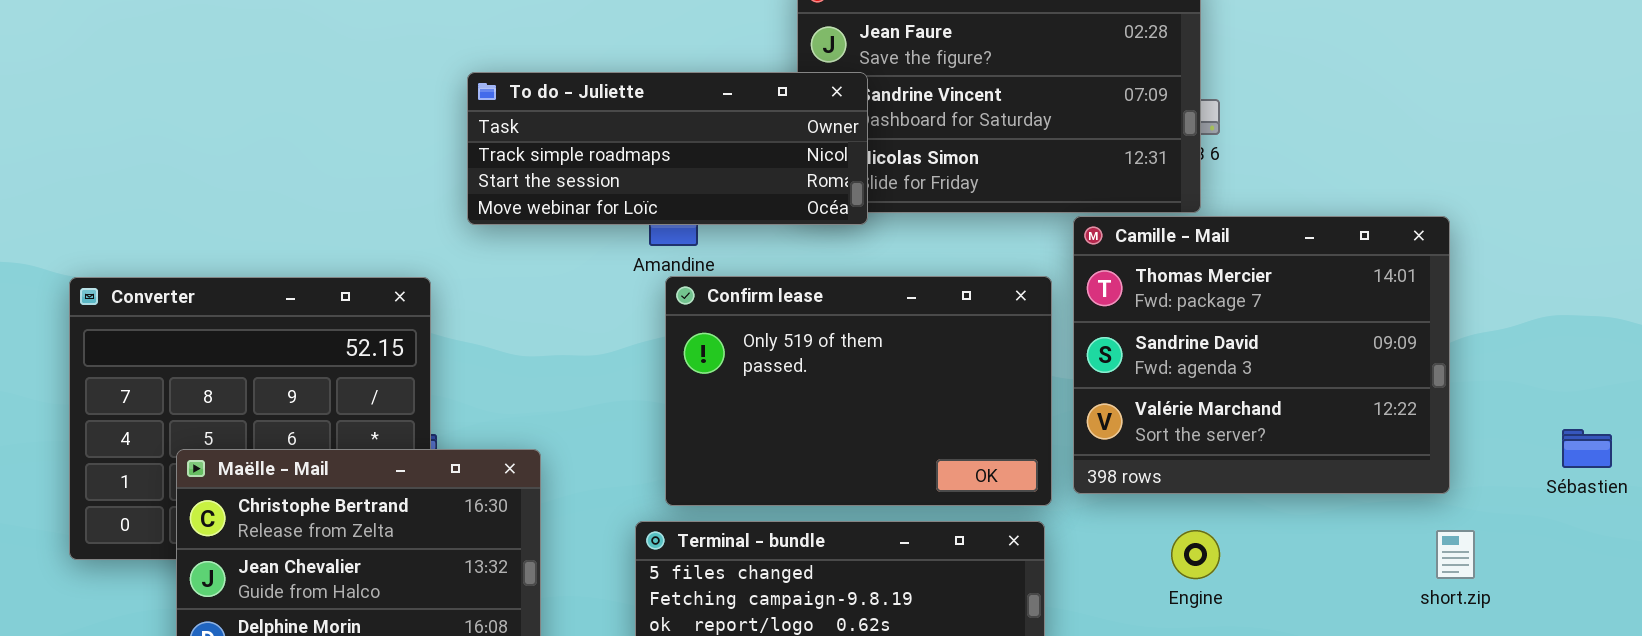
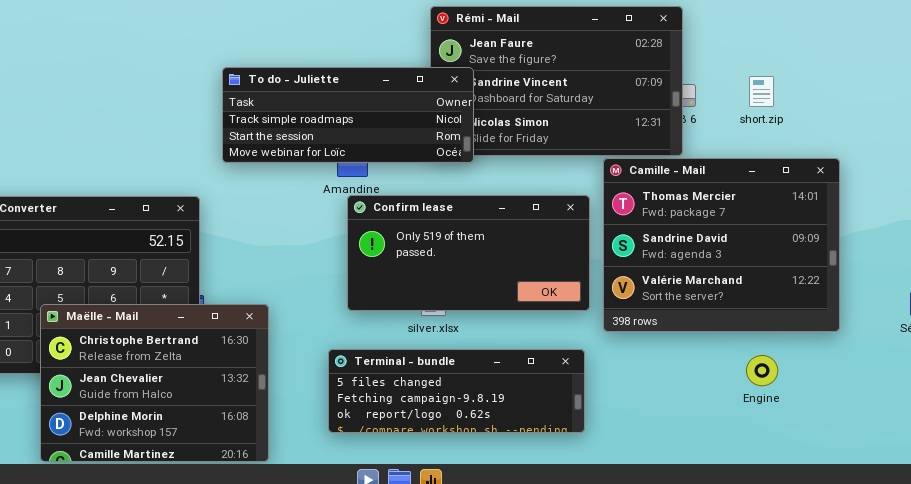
Confirm lease: [665,276,1052,506] -> [347,195,590,311], resized
Engine: [1171,530,1220,579] -> [746,355,778,386], moved
short.zip: [1436,530,1475,579] -> [749,76,774,107], moved

